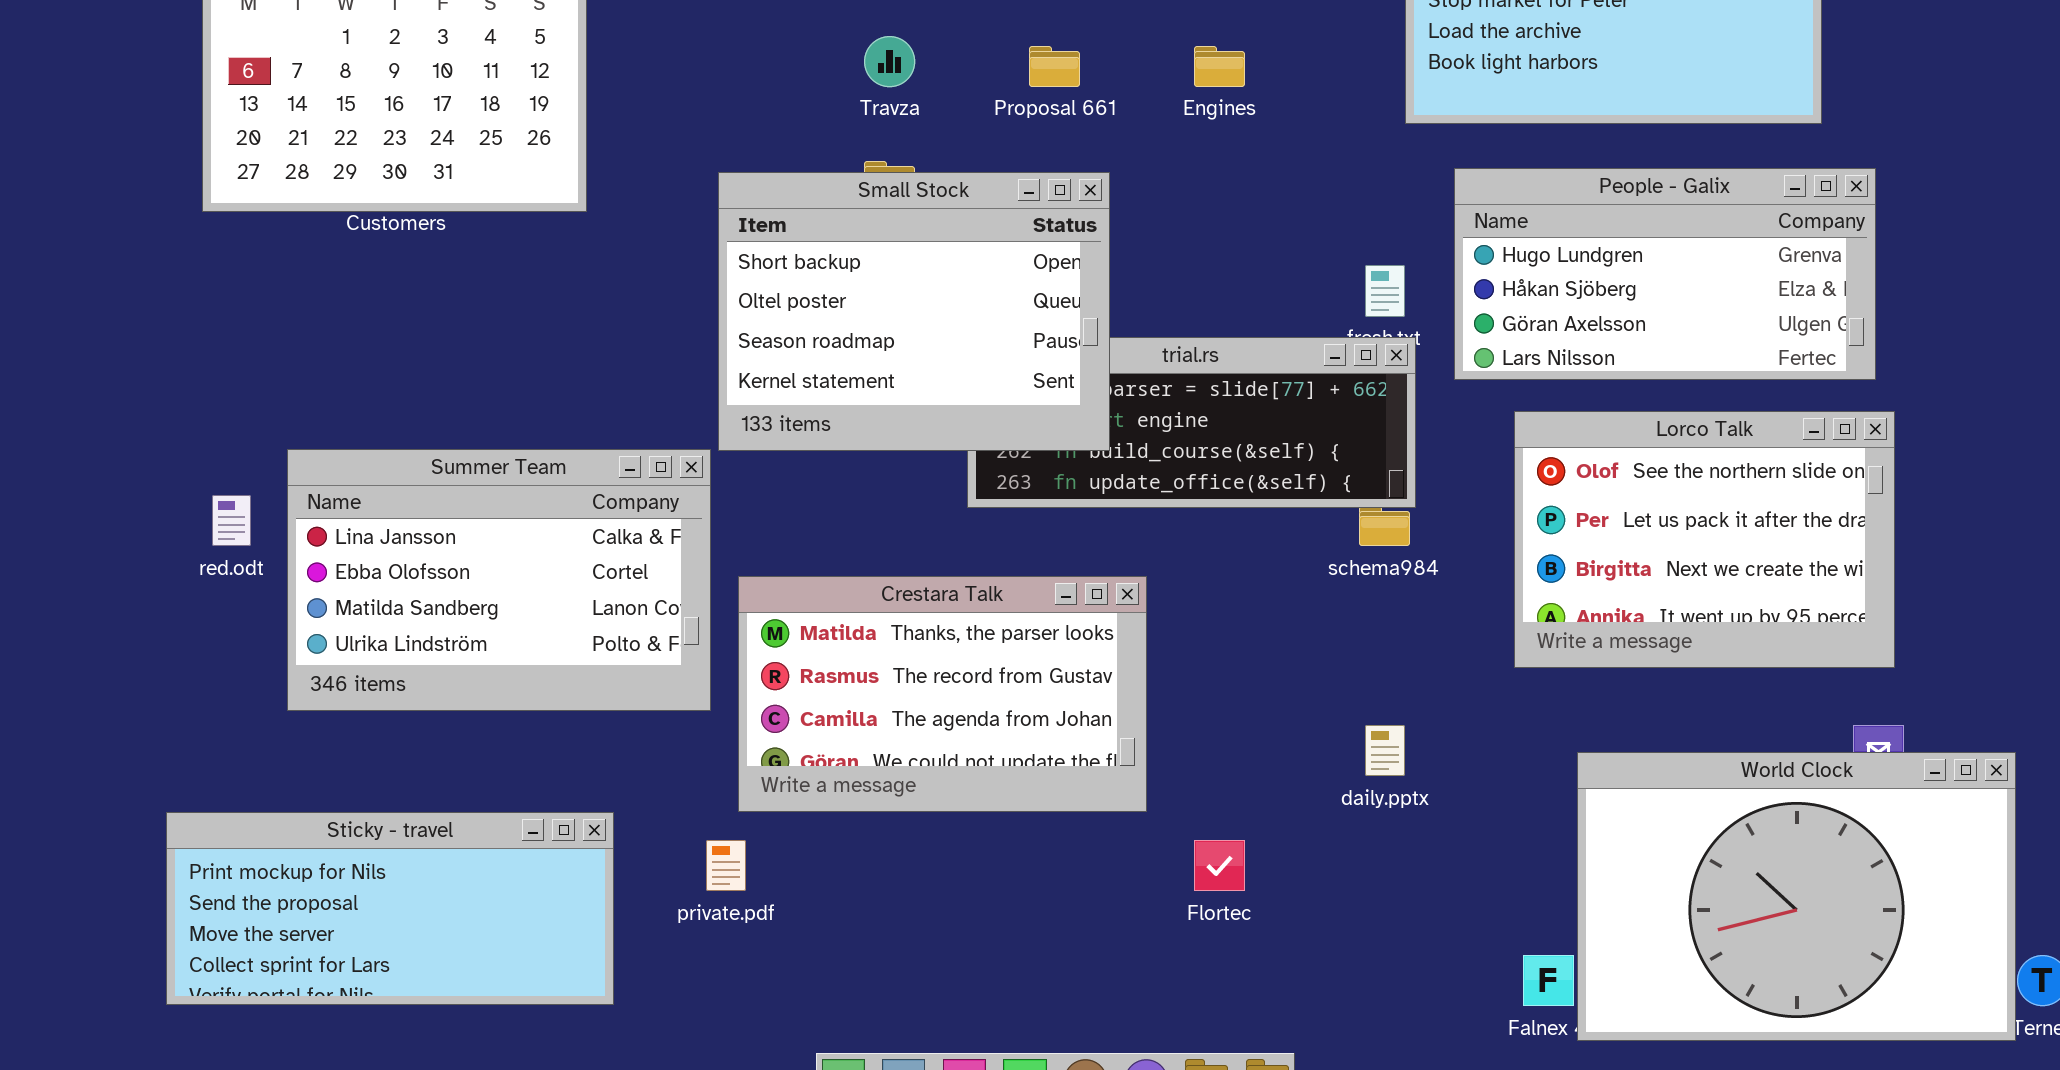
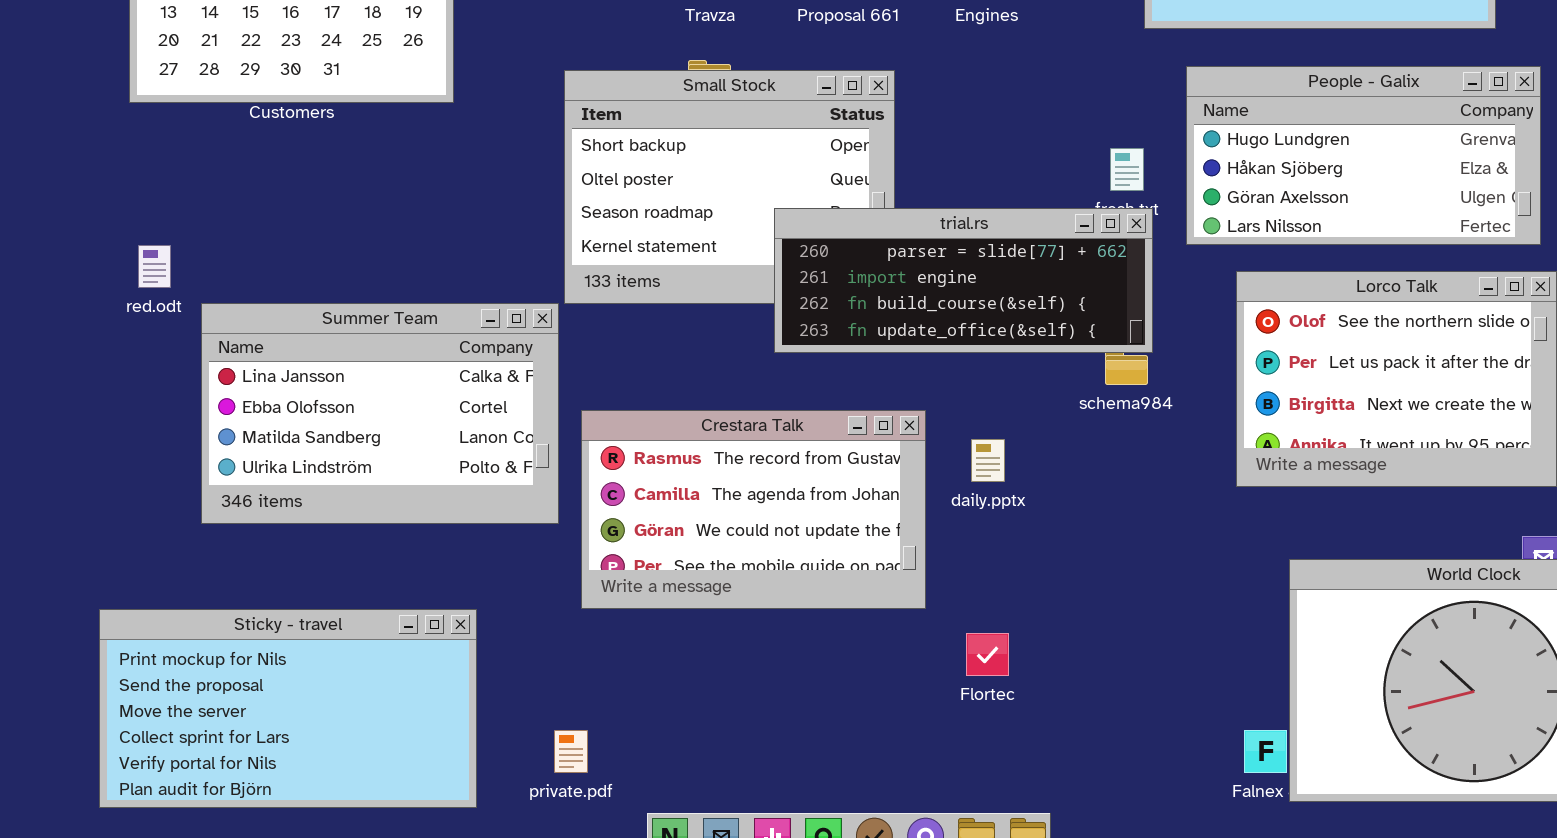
trial.rs: [967,337,1416,508] -> [774,208,1153,353], raised
red.odt: [212,495,251,546] -> [138,245,171,288], moved
Crestara Talk: [738,576,1147,812] -> [581,410,926,609], scrolled down 1 row
daily.pptx: [1365,725,1405,776] -> [971,439,1005,482], moved
Sticky - travel: [166,812,614,1005] -> [99,609,477,808], resized
private.pdf: [706,840,746,891] -> [554,730,588,773], moved

